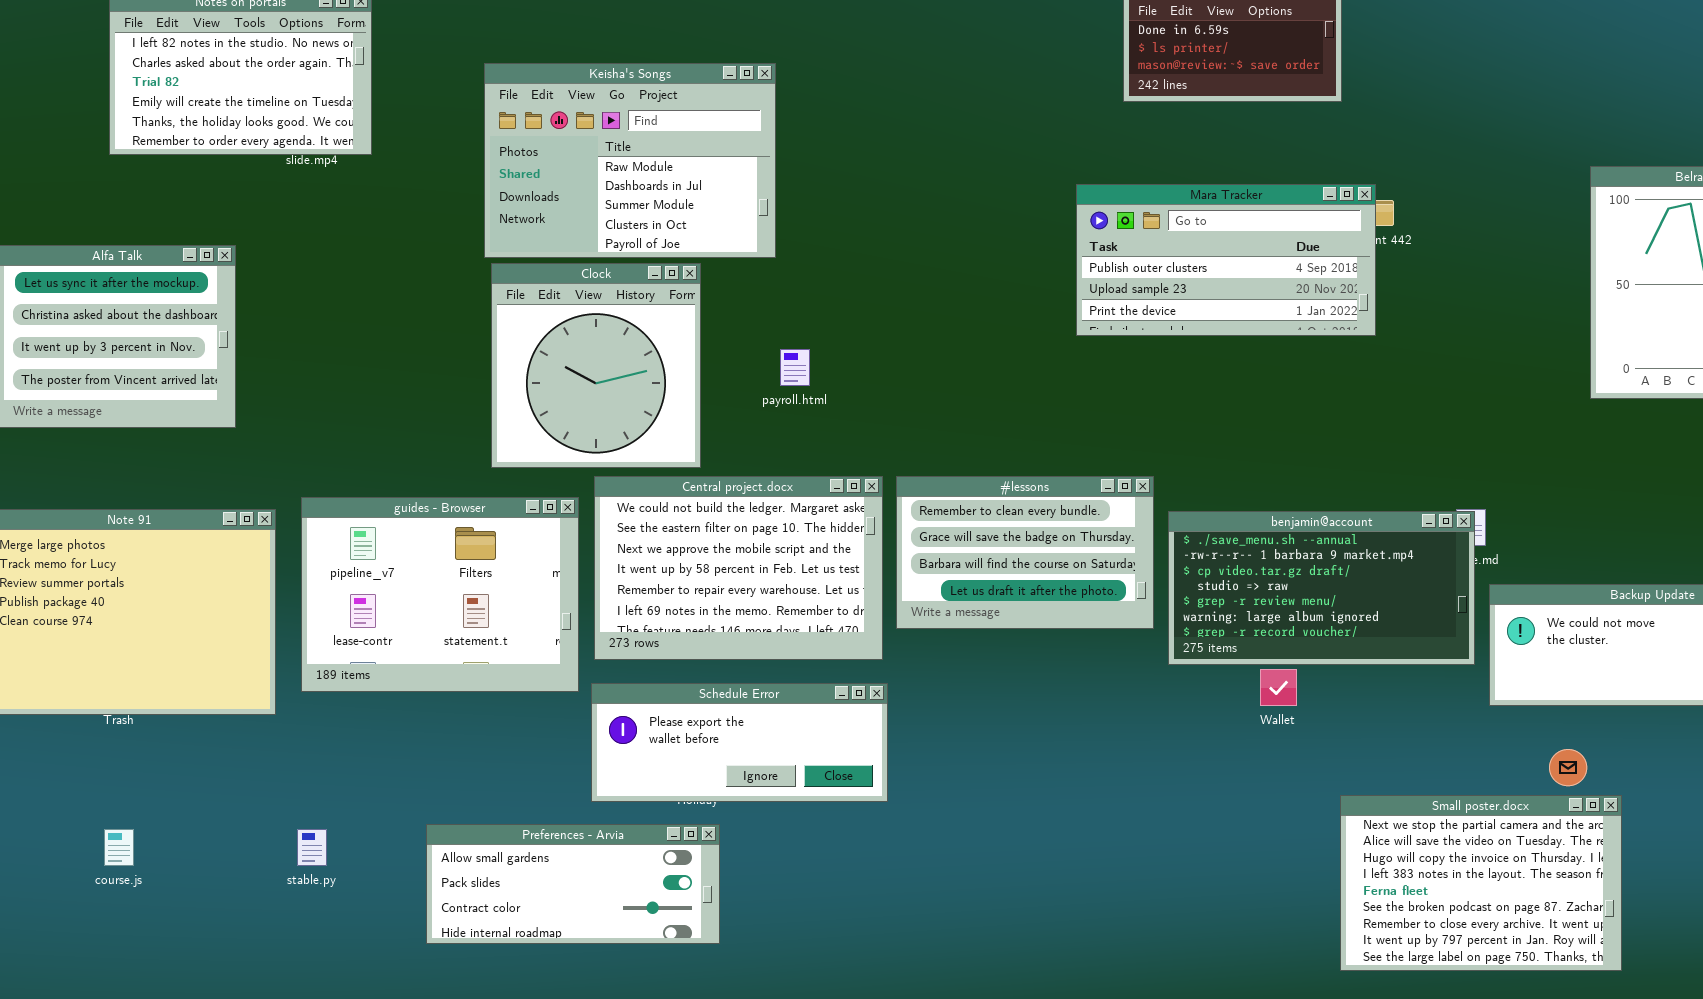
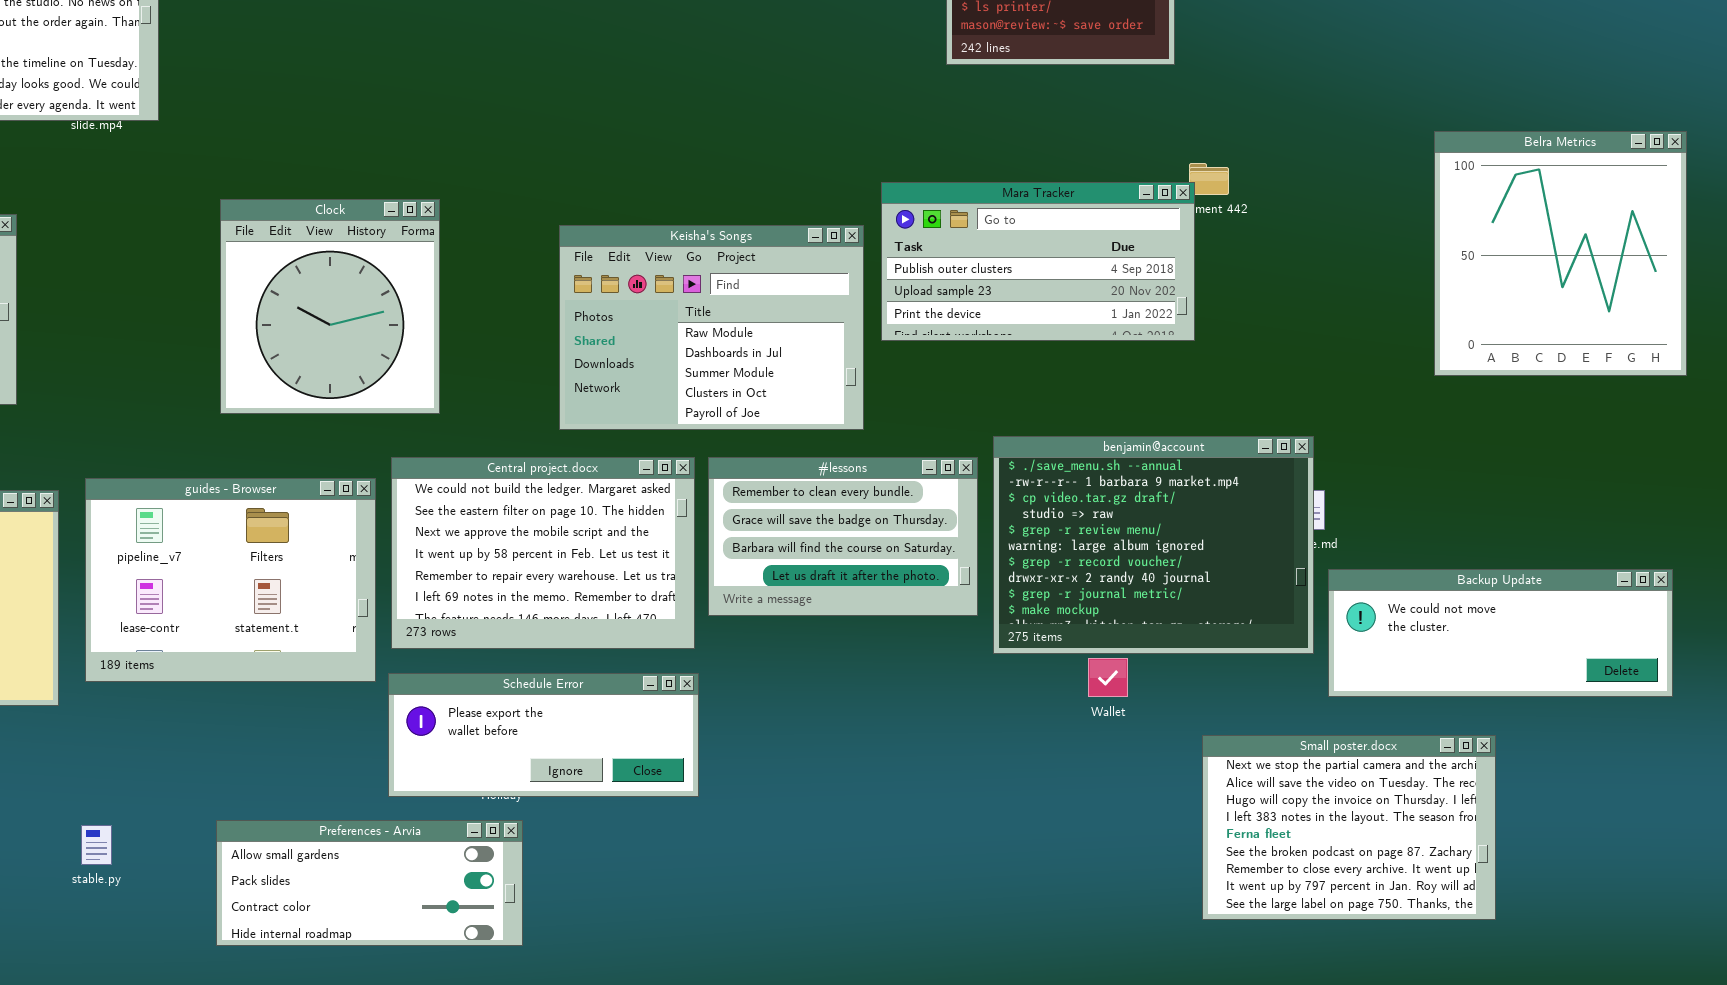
Keisha's Songs: [484,63,776,258] -> [559,225,864,430], moved
Mara Tracker: [1076,184,1376,336] -> [881,182,1195,341], moved
Clock: [491,263,701,468] -> [220,199,440,414], moved
benjamin@account: [1168,511,1475,665] -> [993,436,1314,654], resized
Small poster.docx: [1340,795,1622,971] -> [1202,735,1496,920], moved

